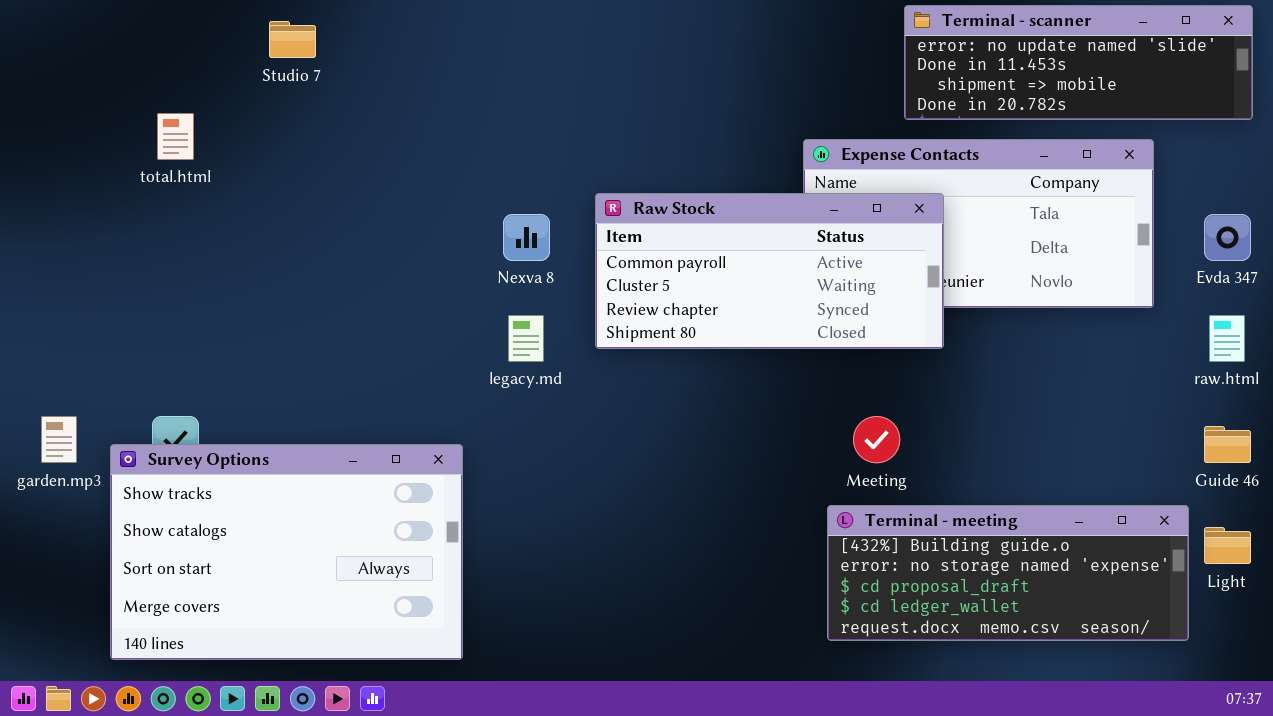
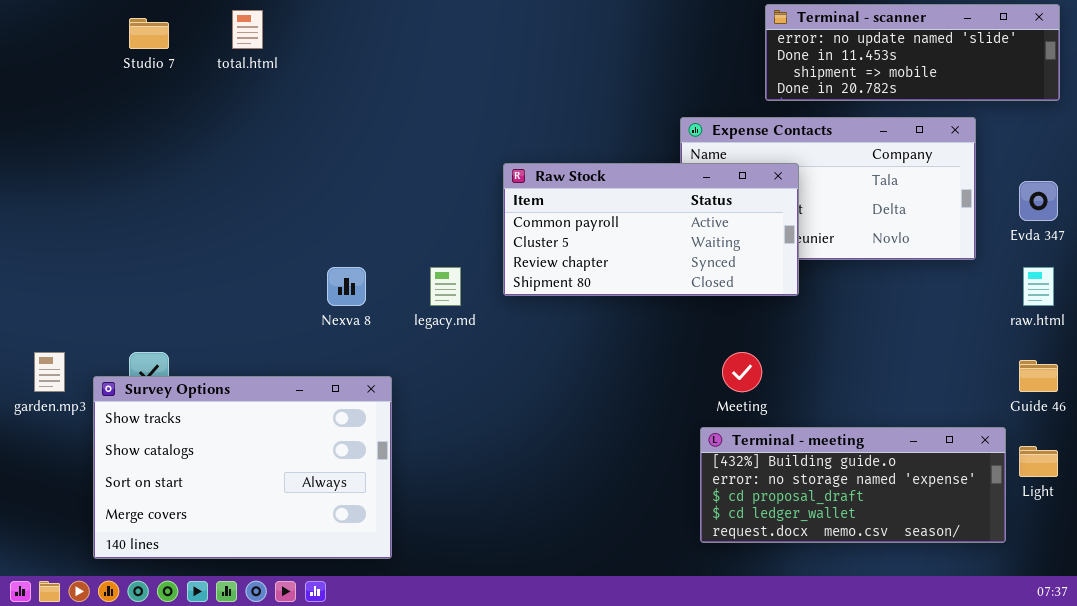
Studio 7: [269,21,316,58] -> [129,18,169,49], moved
total.html: [157,113,194,160] -> [232,10,263,49], moved
Nexva 8: [503,214,550,261] -> [327,267,366,306], moved

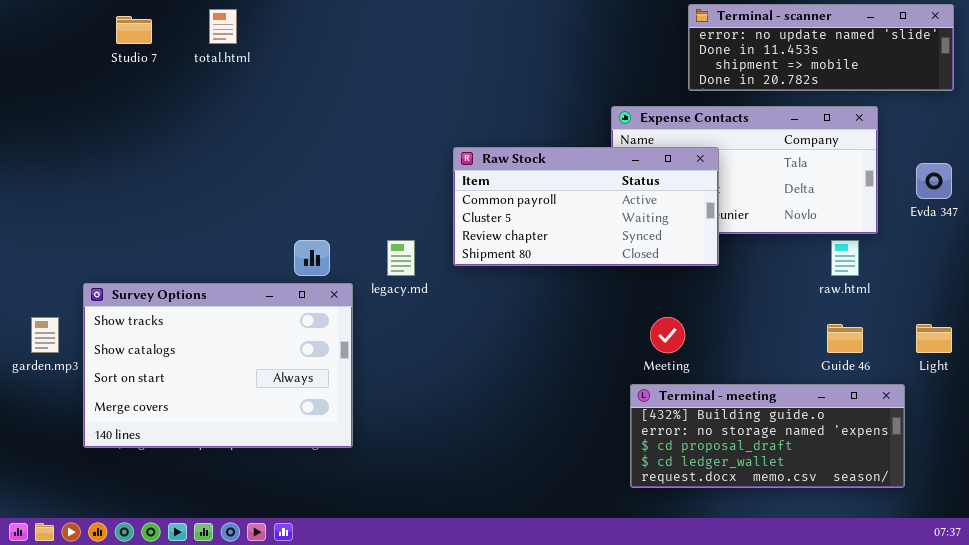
raw.html: [1023,267,1054,306] -> [831,240,859,276], moved
Guide 46: [1019,360,1058,392] -> [827,324,863,353], moved
Survey Options: [93,376,392,559] -> [83,283,353,448], moved
Light: [1019,446,1058,477] -> [916,324,952,353], moved

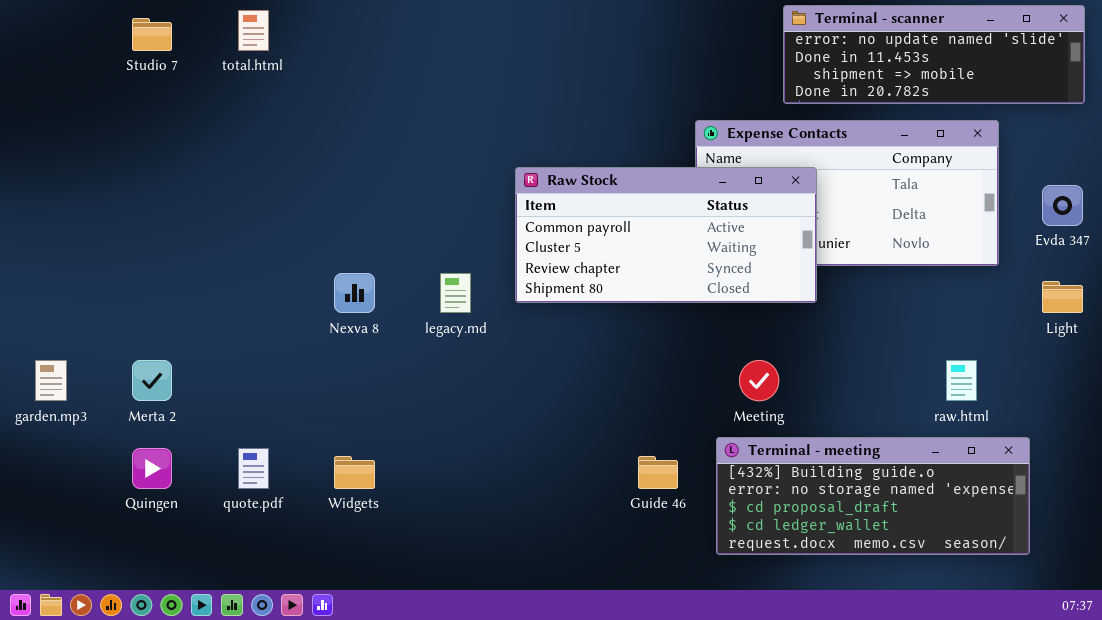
raw.html: [831,240,859,276] -> [946,360,977,401], moved
Survey Options: [83,283,353,448] -> none, closed
Guide 46: [827,324,863,353] -> [638,456,678,489], moved
Light: [916,324,952,353] -> [1042,281,1083,313], moved

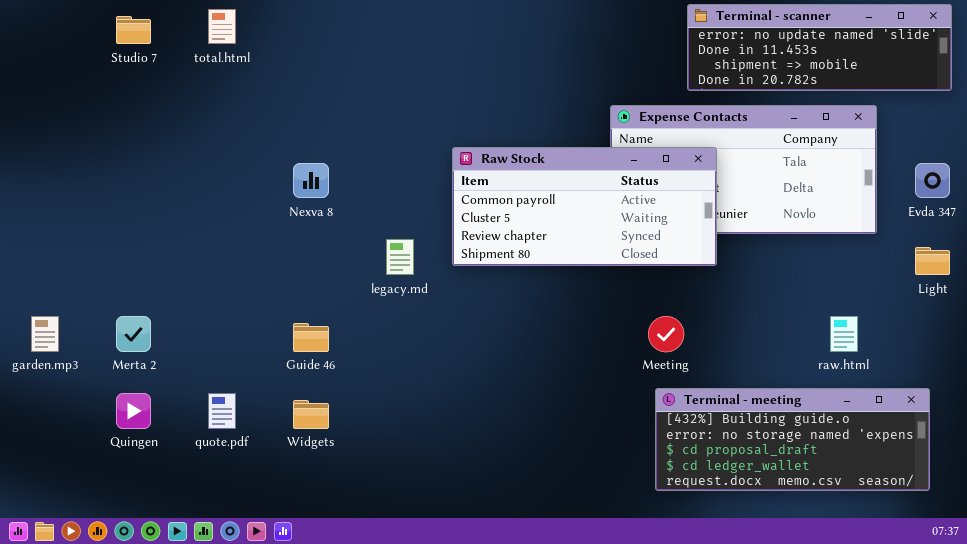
Nexva 8: [334,273,375,313] -> [293,163,329,198], moved
Terminal - meeting: [716,437,1030,555] -> [655,388,930,491], moved
Guide 46: [638,456,678,489] -> [293,323,329,352], moved

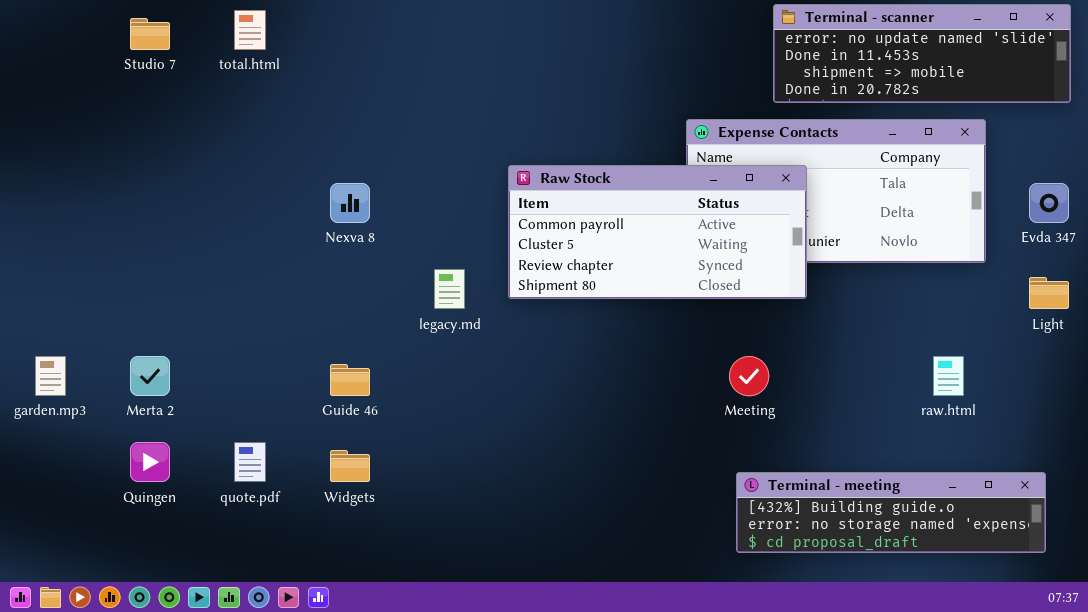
Terminal - meeting: [655,388,930,491] -> [736,472,1046,553], resized

